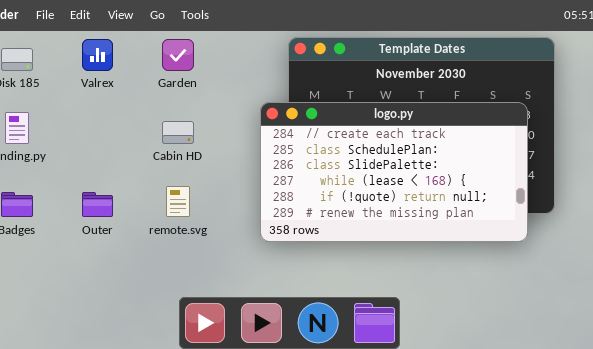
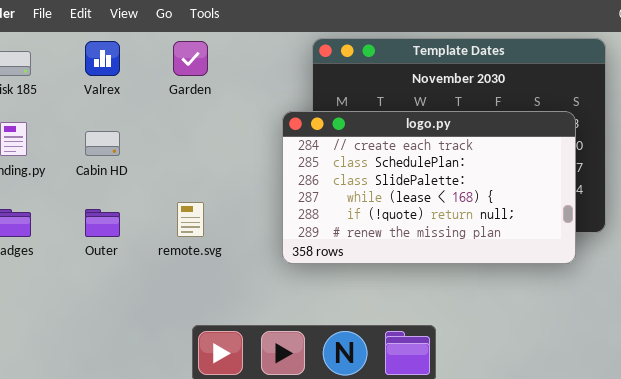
Cabin HD: [162,121,194,144] -> [85,131,120,156], moved

